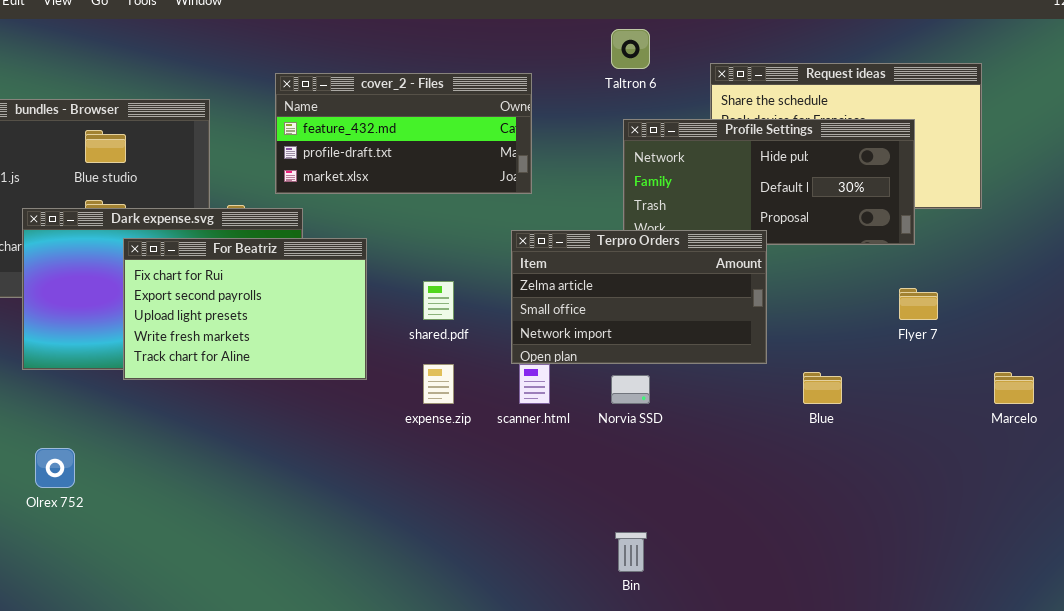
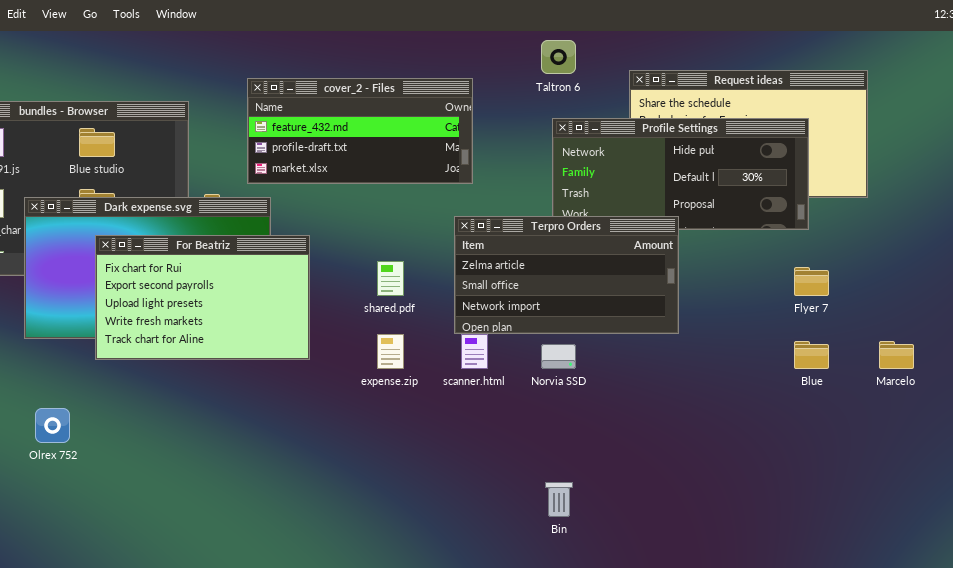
For Beatriz: [123,238,367,380] -> [95,235,310,360], moved
Blue: [803,372,842,404] -> [794,341,829,369], moved

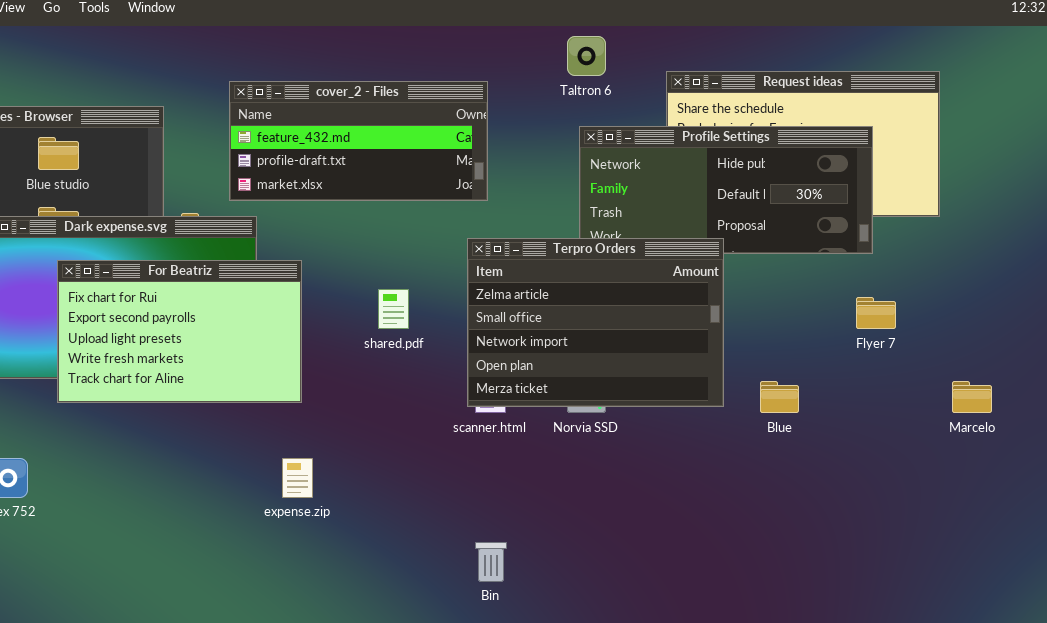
Terpro Orders: [454,216,679,334] -> [467,238,724,407], resized
expense.zip: [377,334,404,369] -> [282,458,313,498], moved
Blue: [794,341,829,369] -> [760,381,799,413], moved
Bin: [545,482,573,517] -> [475,542,507,582], moved

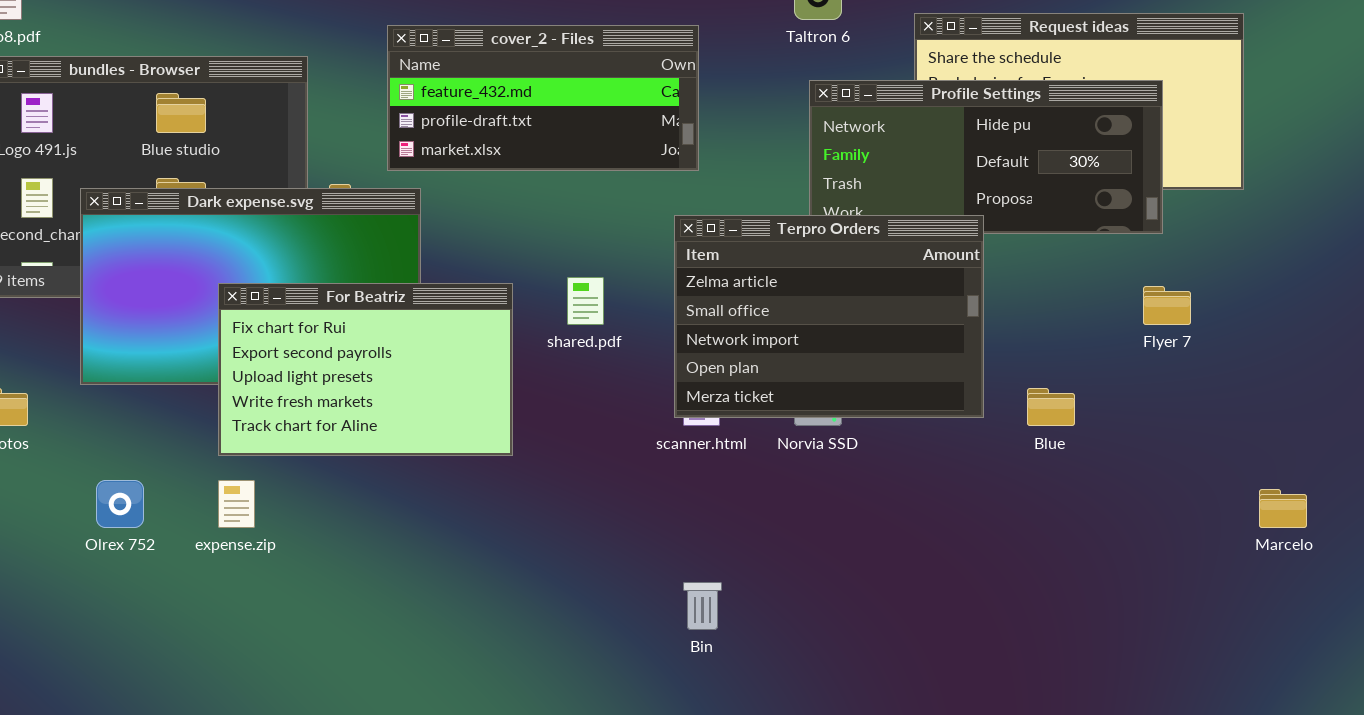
For Beatriz: [57,260,302,403] -> [218,283,513,456], moved
Marcelo: [952,381,992,413] -> [1259,489,1307,528], moved
expense.zip: [282,458,313,498] -> [218,480,255,528], moved

